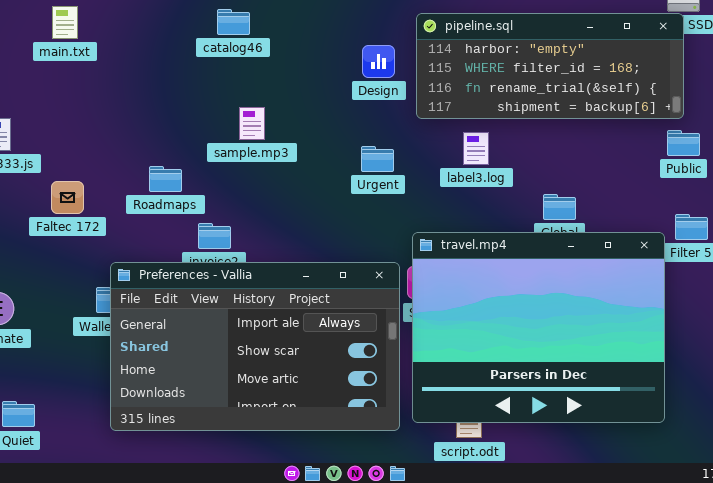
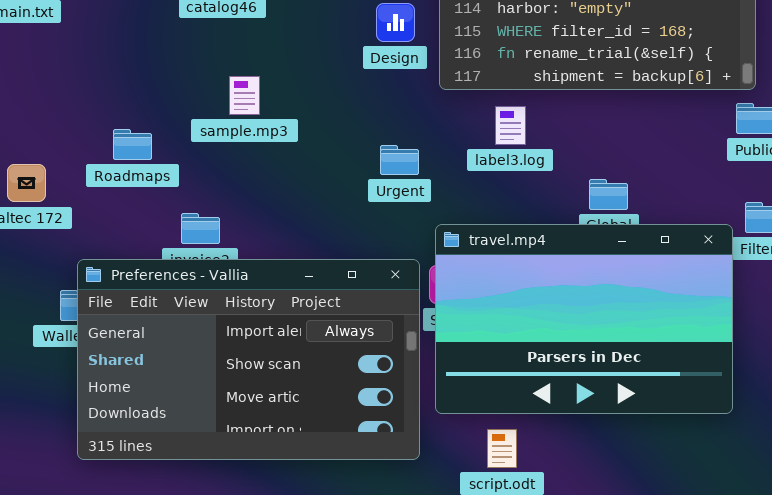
Urgent: [361,146,394,172] -> [380,145,419,175], moved
Roadmaps: [149,166,182,192] -> [113,129,152,160], moved
travel.mp4: [412,232,665,423] -> [435,224,733,414], resized

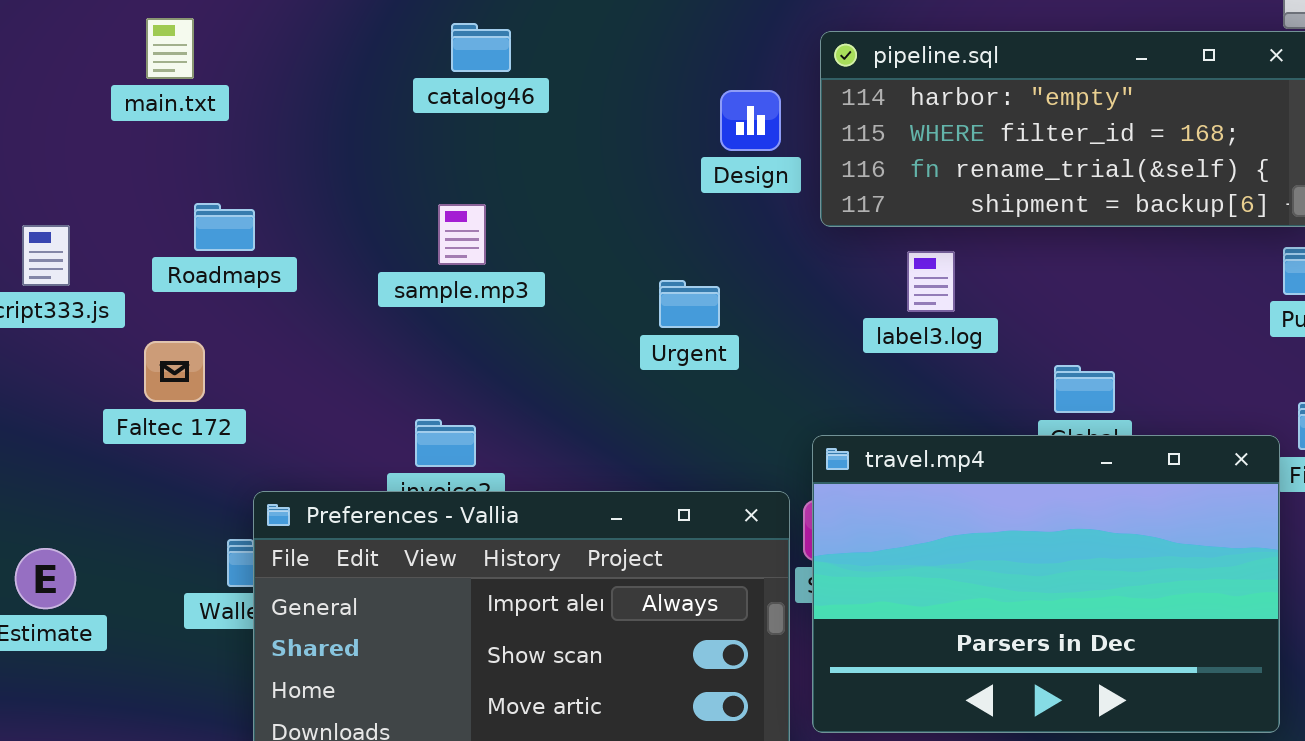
sample.mp3: [229,76,260,115] -> [438,204,486,265], moved
Roadmaps: [113,129,152,160] -> [194,203,255,251], moved
Urgent: [380,145,419,175] -> [659,280,720,328], moved

